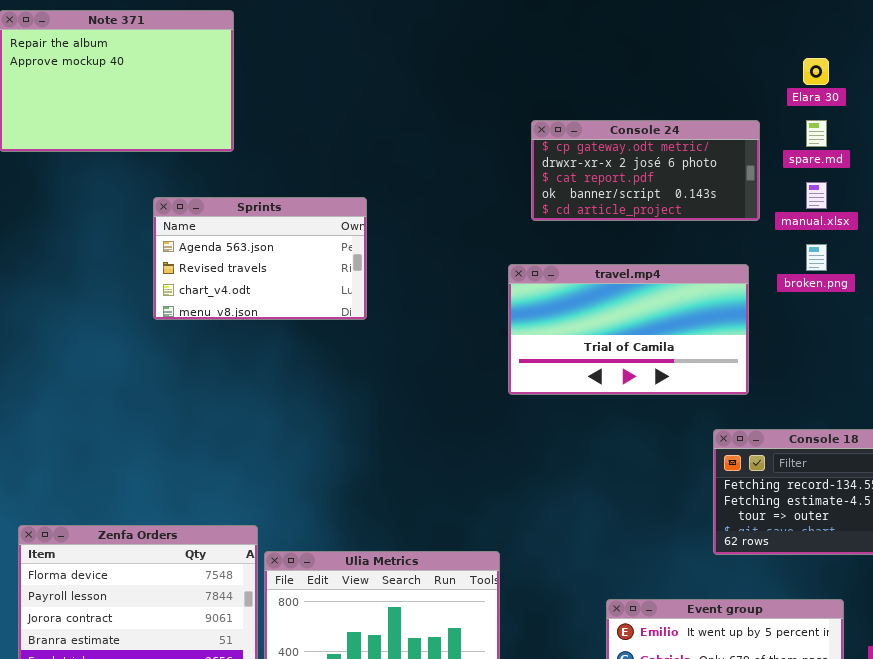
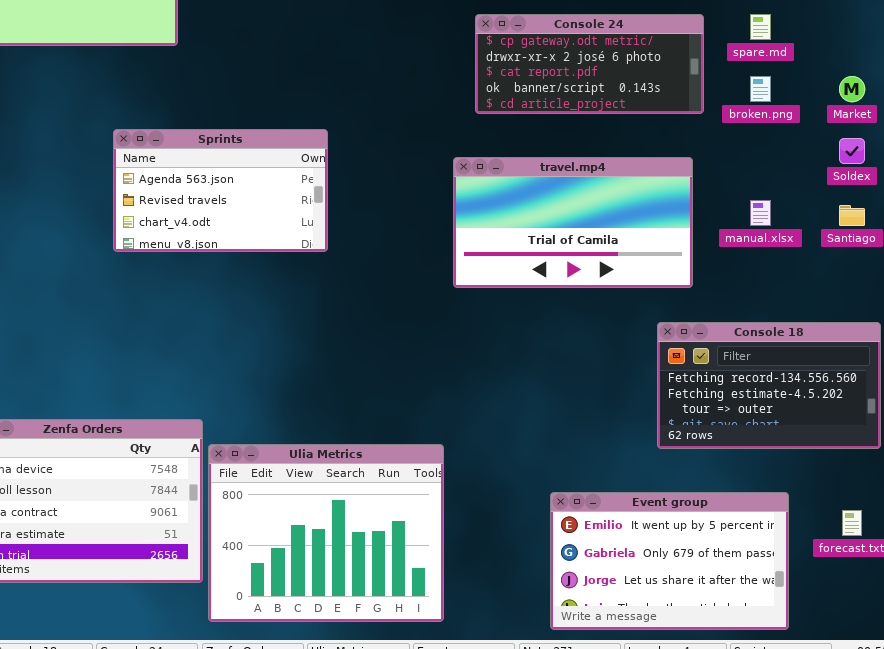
manual.xlsx: [806,182,827,209] -> [750,200,771,226], moved
Sprints: [153,197,367,320] -> [113,129,328,252], moved
broken.png: [806,244,827,271] -> [750,76,771,102], moved

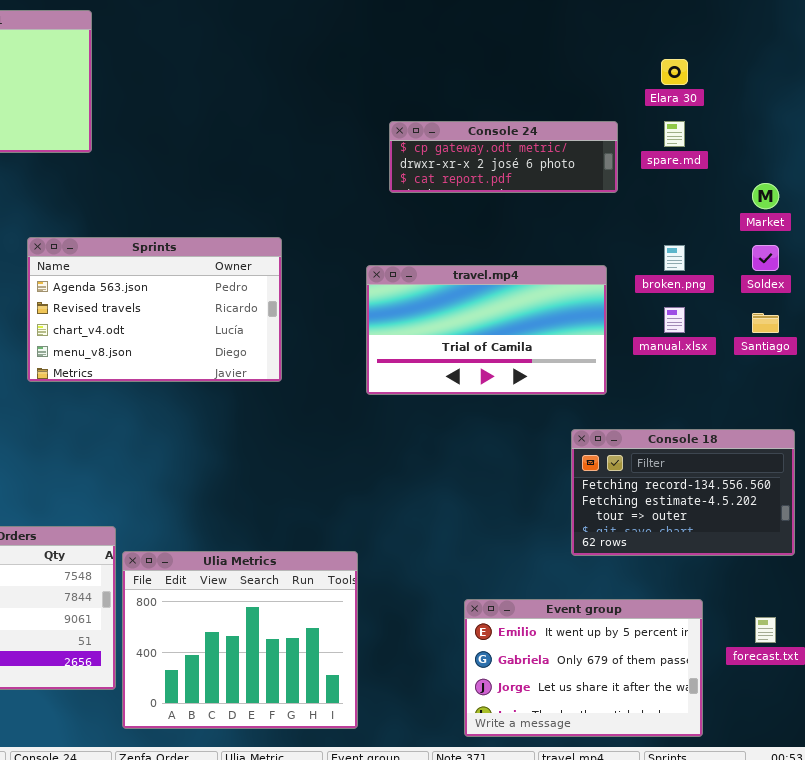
Console 24: [475,14,704,114] -> [389,121,618,193], resized
broken.png: [750,76,771,102] -> [664,245,685,271], moved
Sprints: [113,129,328,252] -> [27,237,282,382], resized

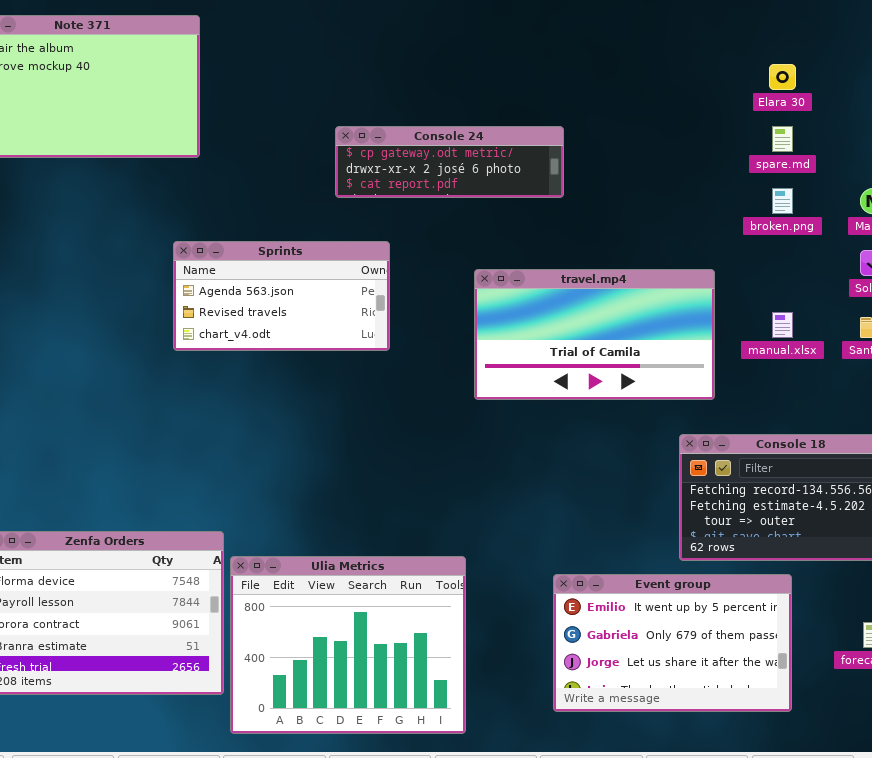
Console 24: [389,121,618,193] -> [335,126,564,198], moved
Sprints: [27,237,282,382] -> [173,241,390,351], resized
broken.png: [664,245,685,271] -> [772,188,793,214], moved
Event group: [464,599,703,737] -> [553,574,792,712], moved

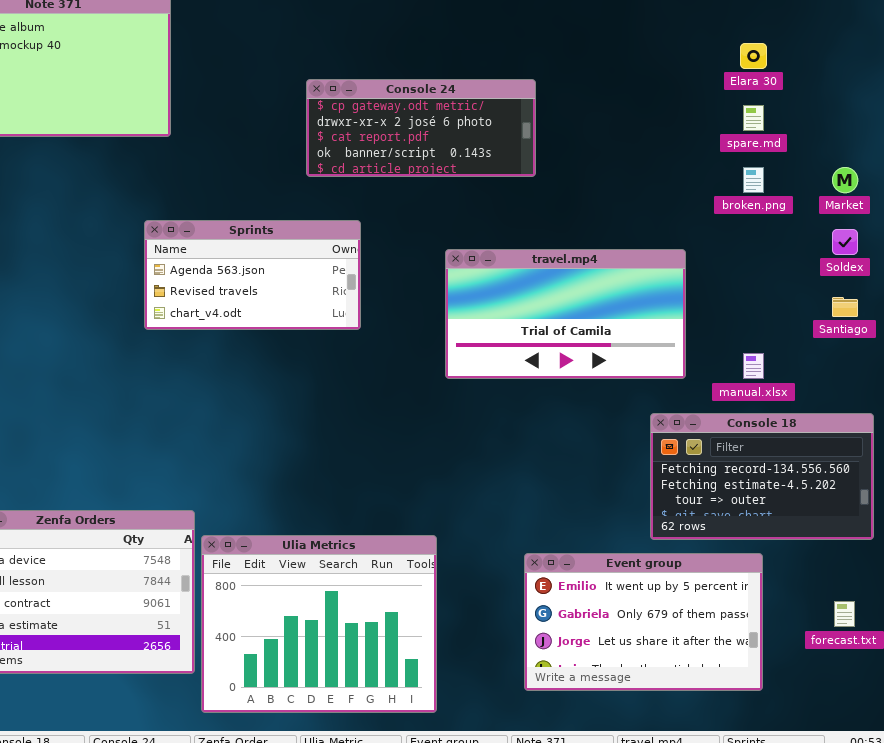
Console 24: [335,126,564,198] -> [306,79,536,177], resized
manual.xlsx: [772,312,793,338] -> [743,353,764,379], moved

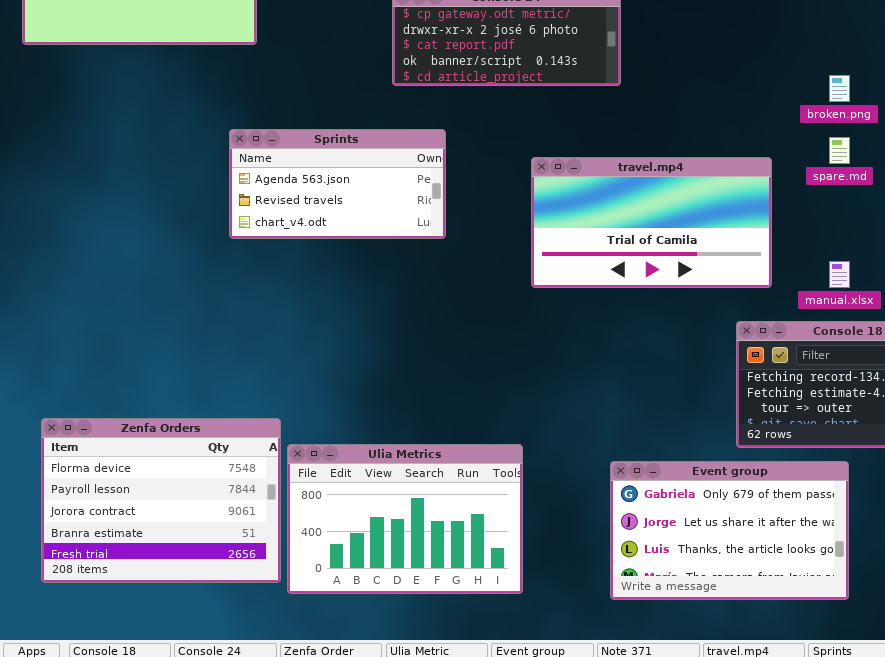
spare.md: [743,105,764,131] -> [829,137,850,164], moved
Ulia Metrics: [201,535,437,713] -> [287,444,523,594], resized
Event group: [524,553,763,691] -> [610,461,849,600], scrolled down 1 row

